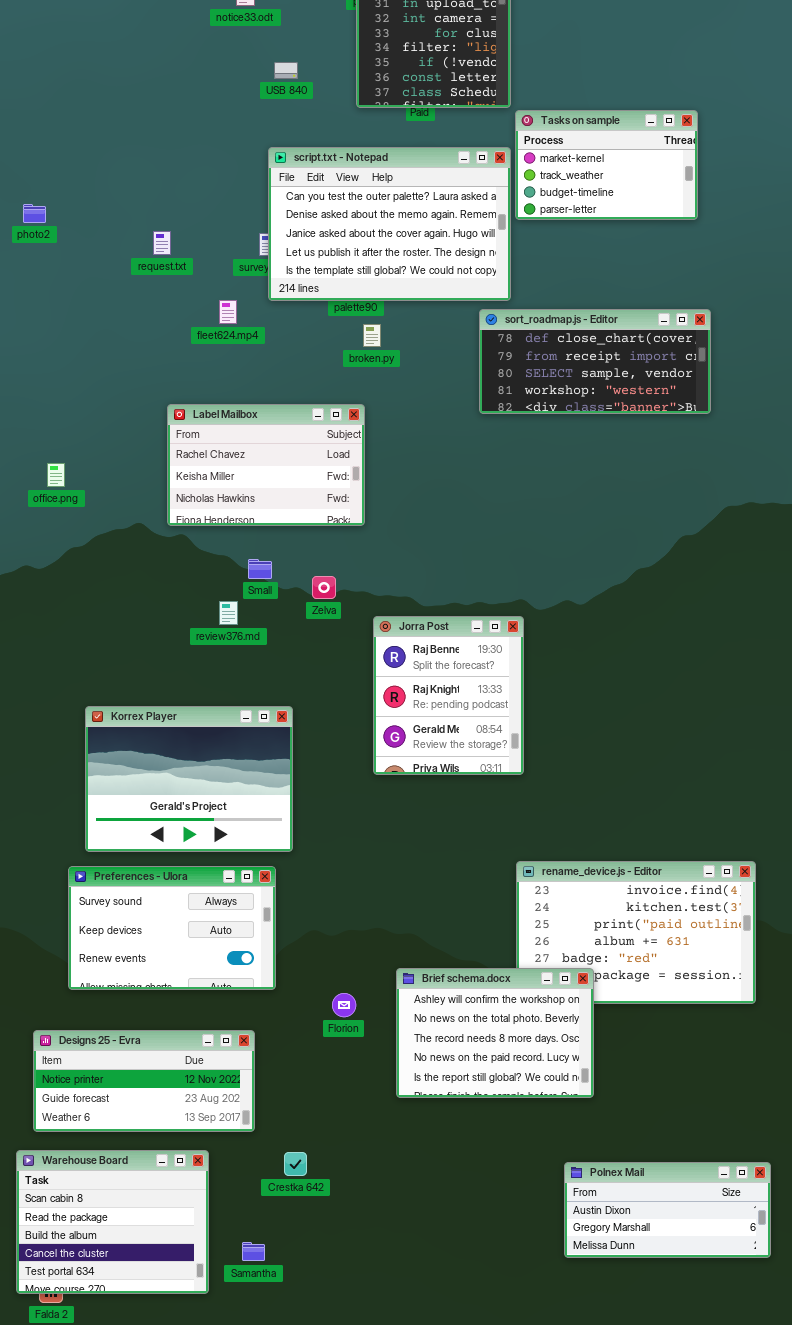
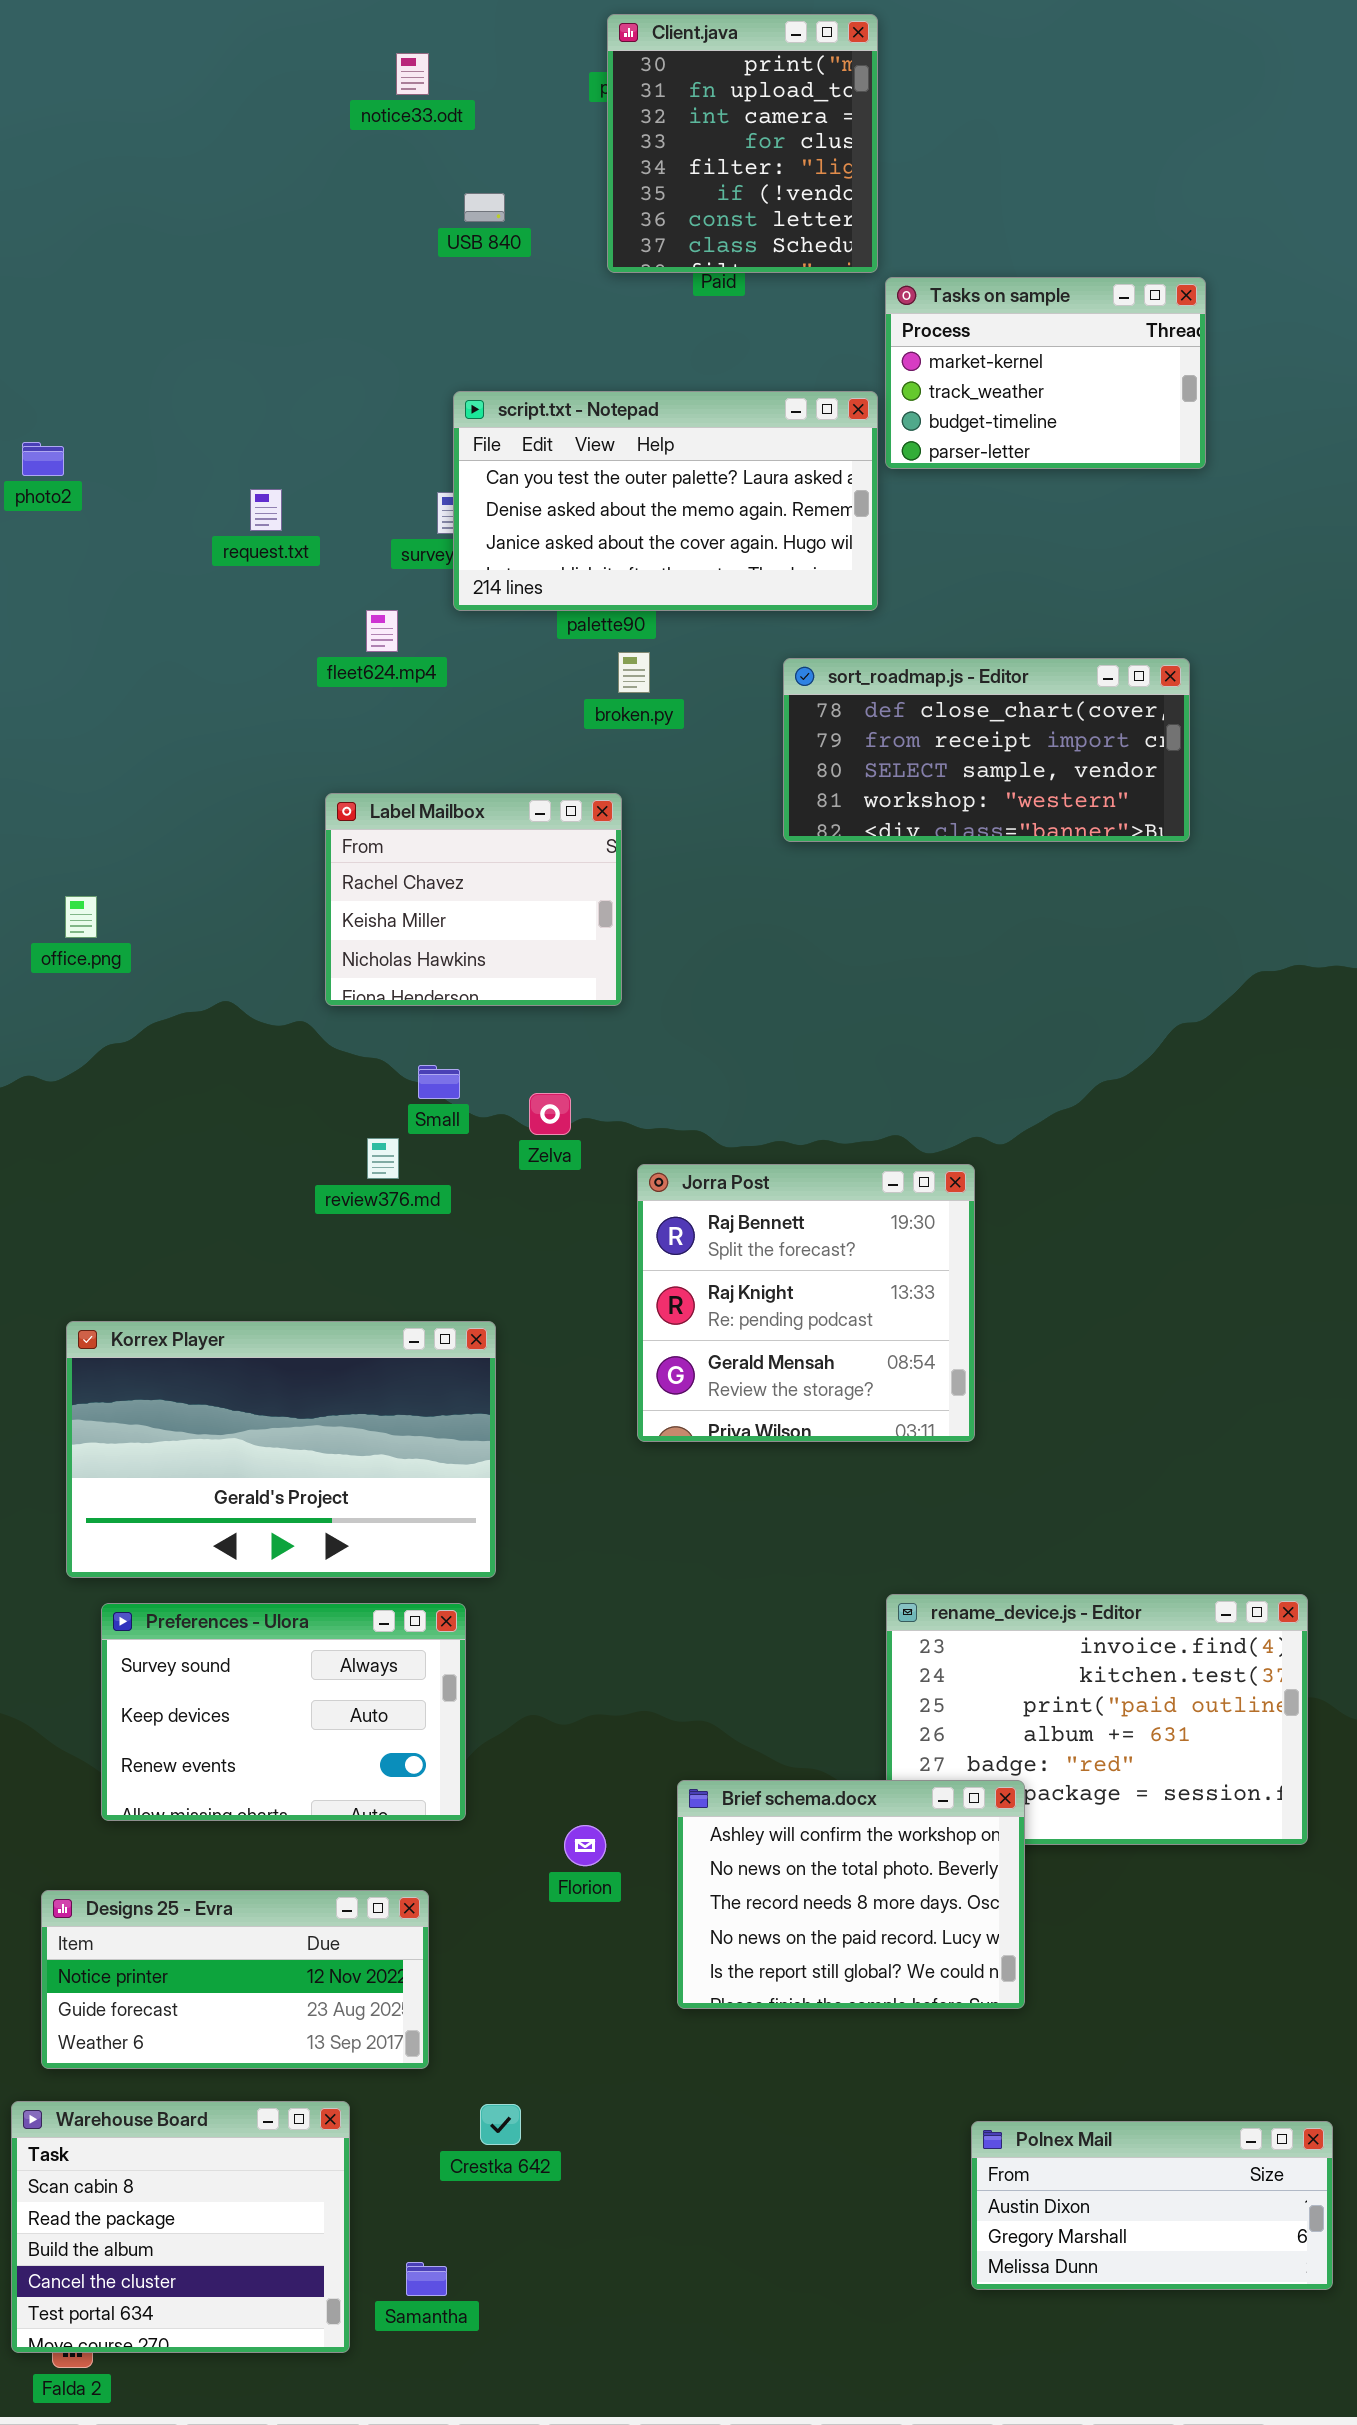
script.txt - Notepad: [268,147,511,301] -> [453,391,878,611], resized
sort_roadmap.js - Editor: [479,309,711,414] -> [783,658,1190,842], moved
Label Mailbox: [167,404,365,526] -> [325,793,622,1006], resized
Jorra Post: [373,616,524,775] -> [637,1164,975,1442], resized
Korrex Player: [85,706,293,852] -> [66,1321,496,1578], resized

